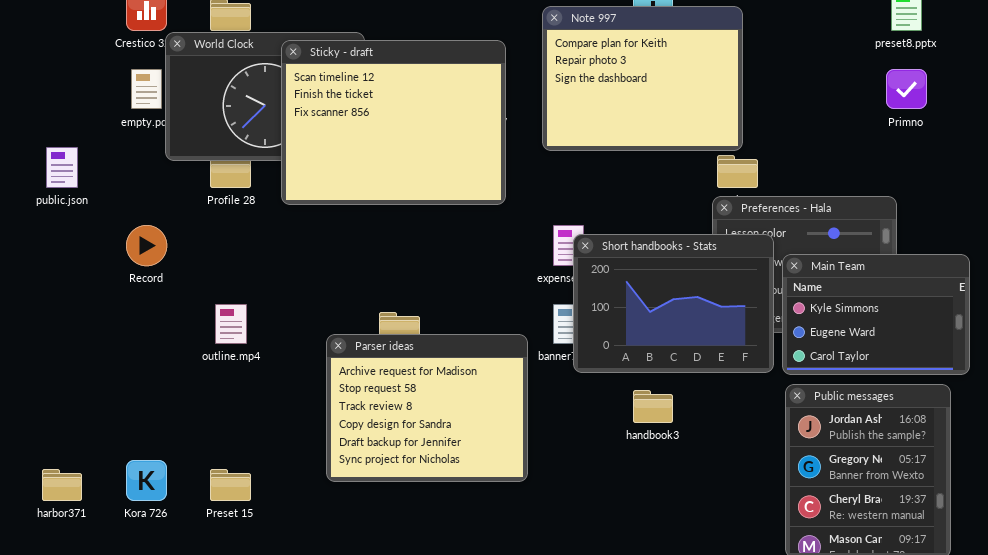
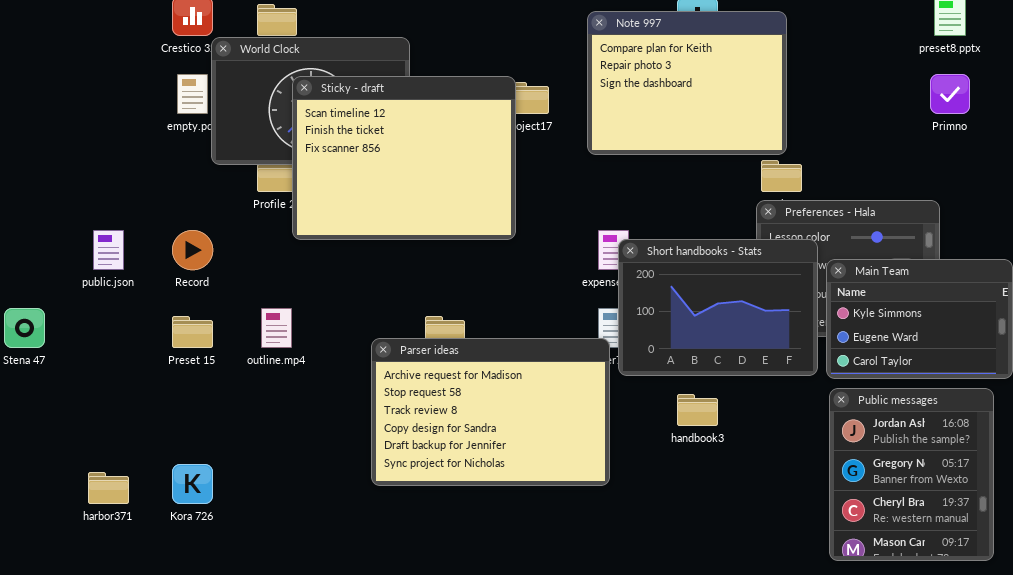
Sticky - draft: [281,40,506,205] -> [292,76,516,240], moved
public.json: [46,147,78,188] -> [93,230,124,270], moved
Parser ideas: [326,334,528,482] -> [371,338,610,486], resized
Preset 15: [210,469,251,501] -> [172,316,213,348], moved

